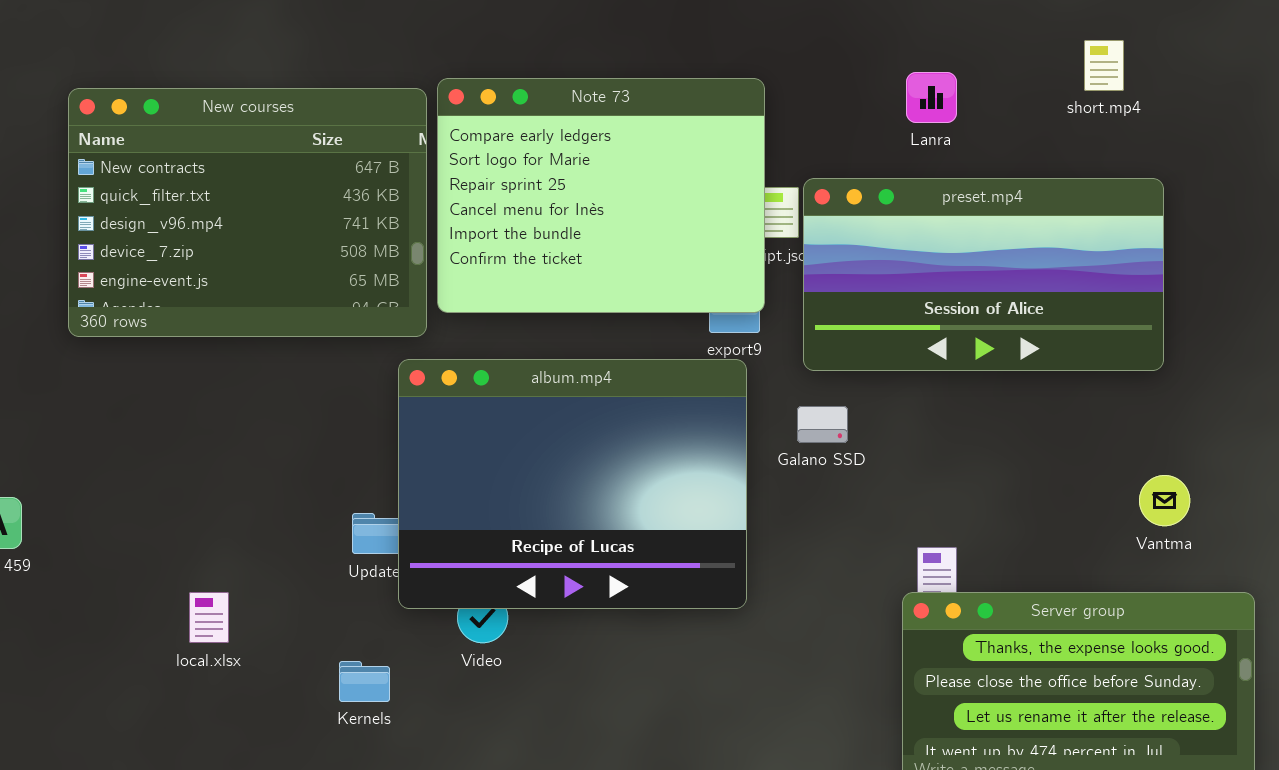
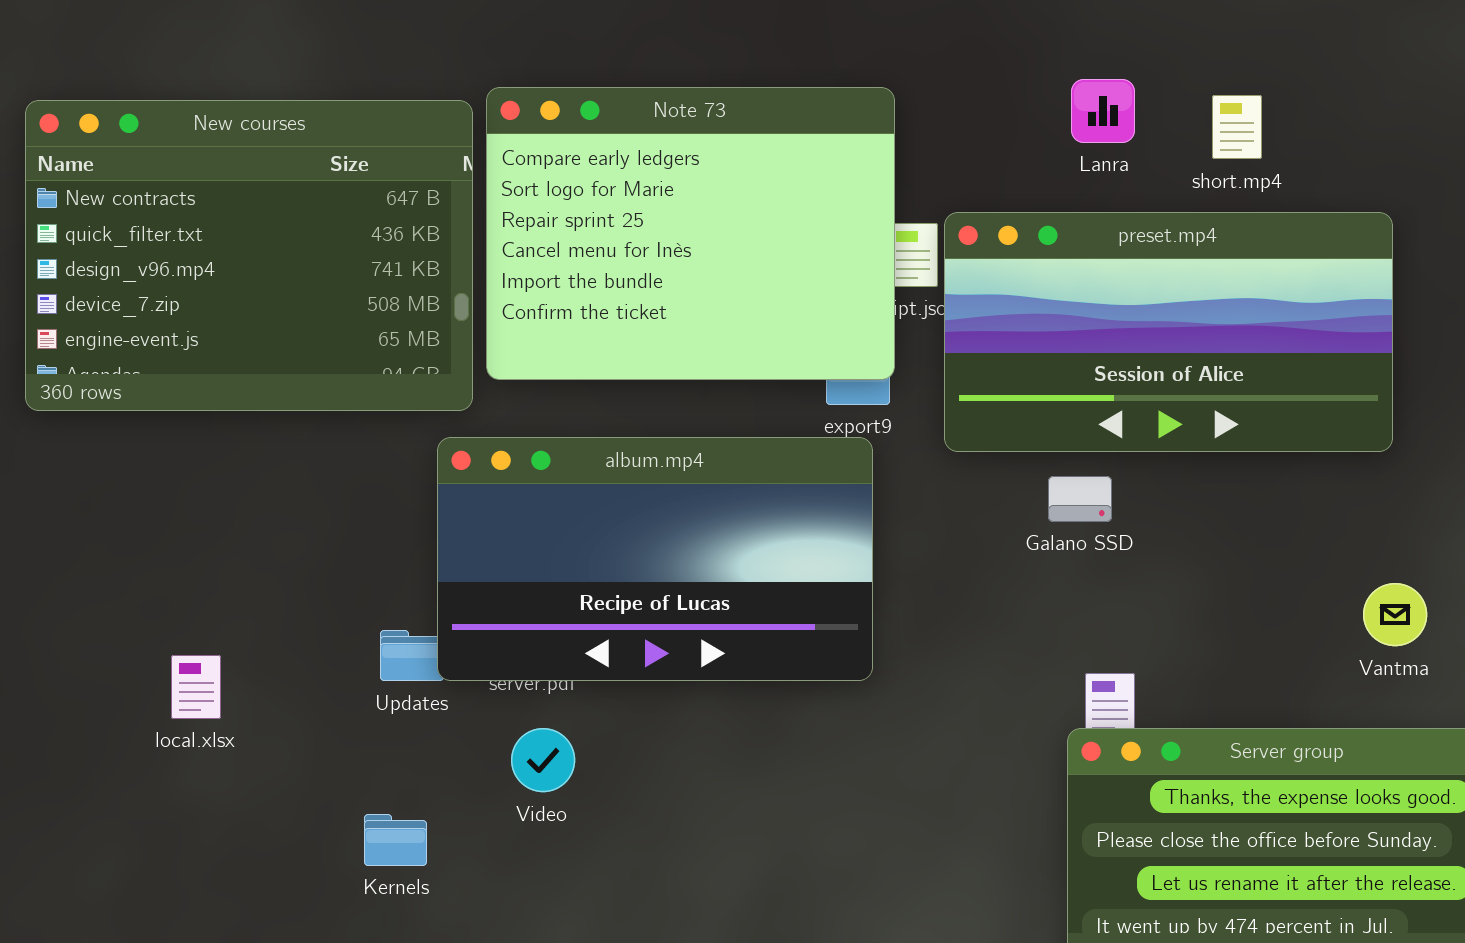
short.mp4: [1084,40,1124,91] -> [1212,95,1262,159], moved
album.mp4: [398,359,747,609] -> [437,437,873,681], resized
Galano SSD: [797,406,848,443] -> [1048,476,1112,522], moved
local.xlsx: [189,592,229,643] -> [171,655,221,719], moved

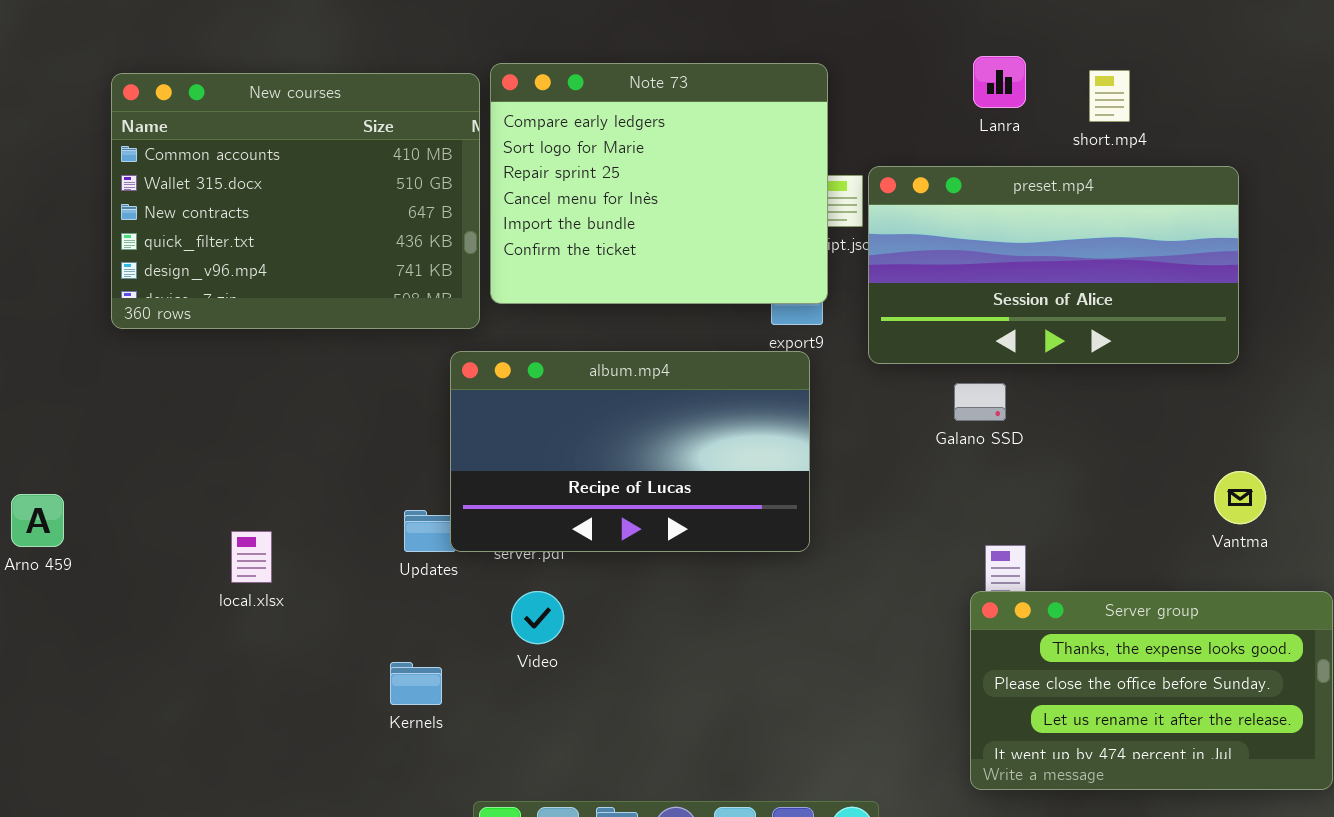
New courses: [25,100,473,411] -> [111,73,480,329], scrolled up 2 rows

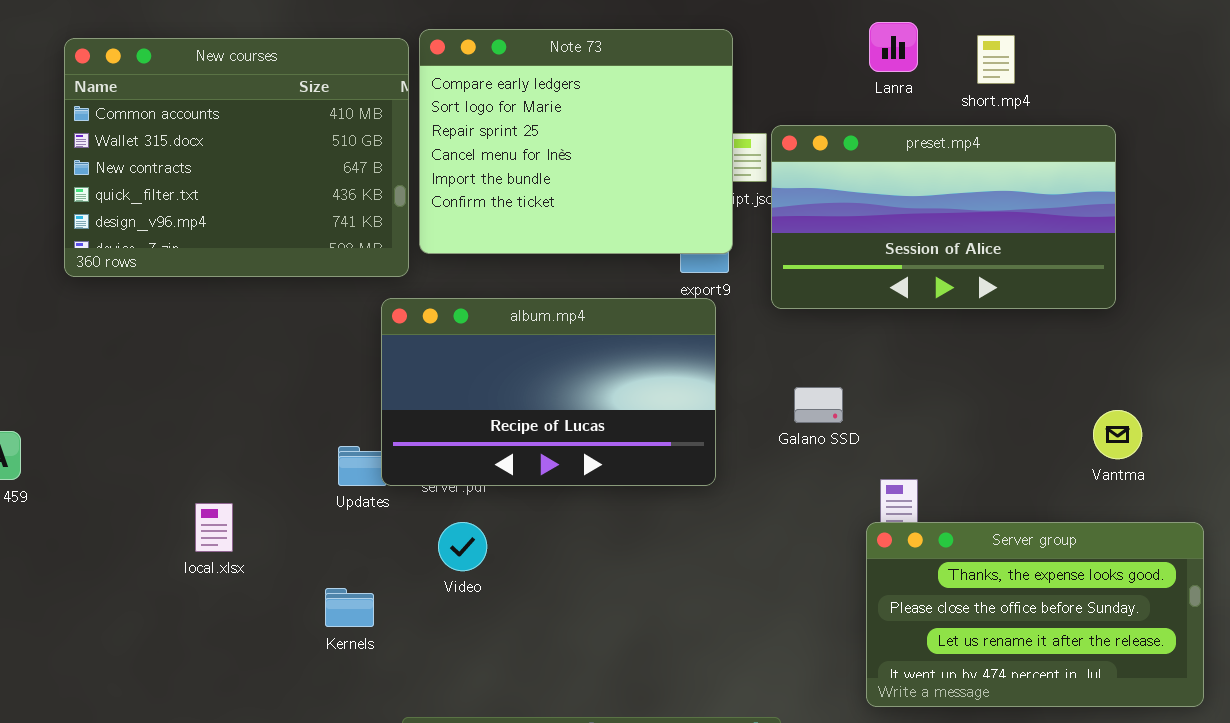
Galano SSD: [954,383,1006,421] -> [794,387,843,423], moved
local.xlsx: [231,531,272,583] -> [195,503,233,552], moved

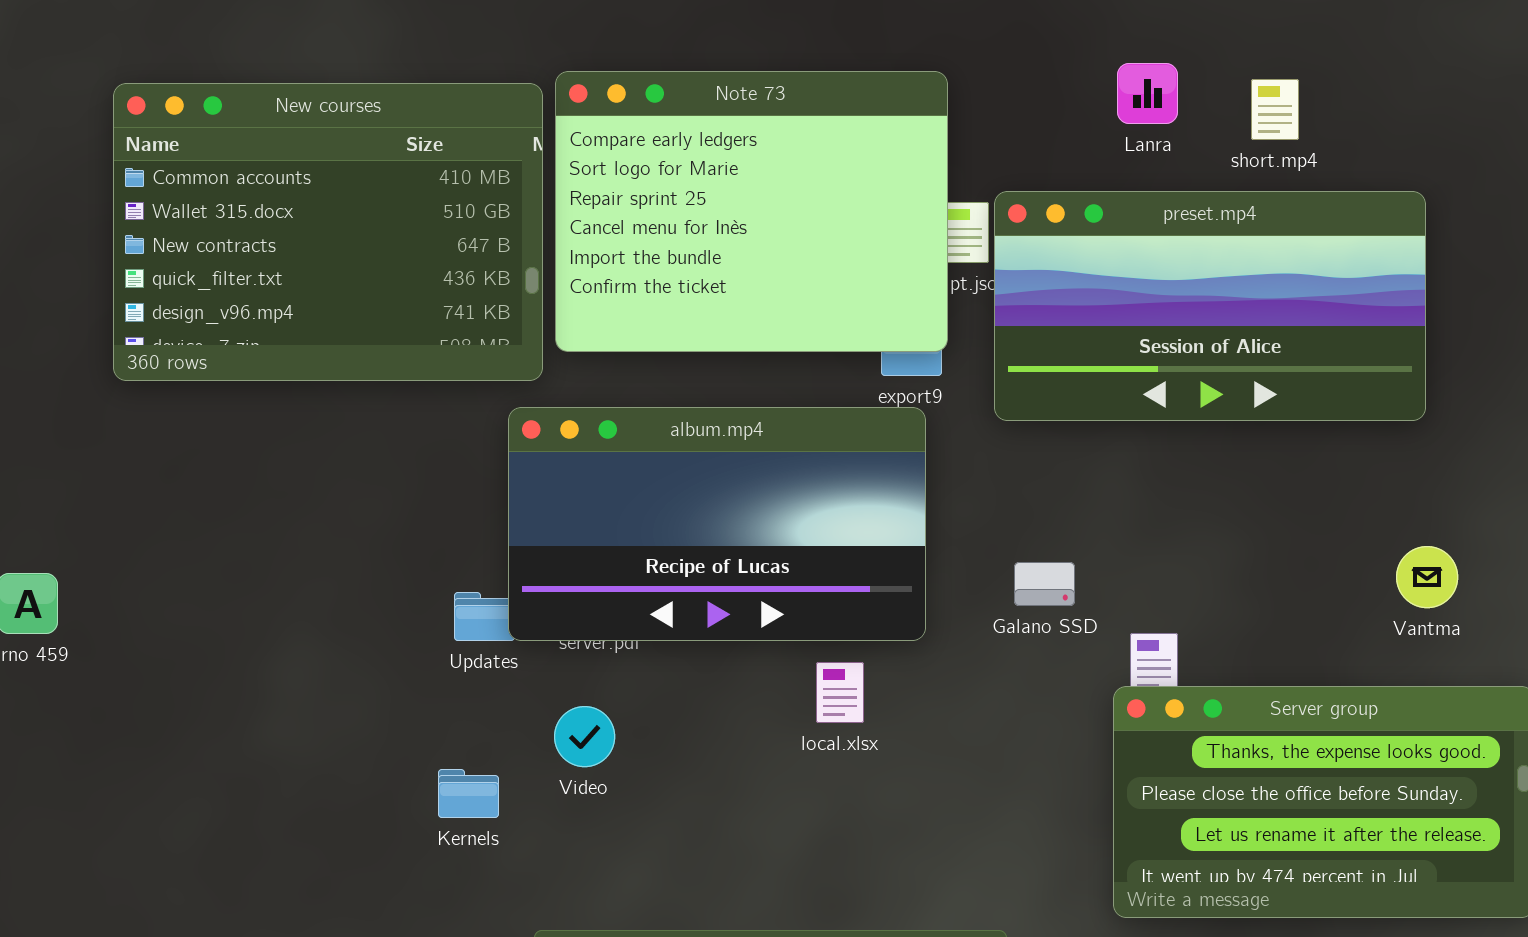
Galano SSD: [794,387,843,423] -> [1014,562,1075,606], moved
local.xlsx: [195,503,233,552] -> [816,662,864,723], moved
Video: [438,522,487,571] -> [554,706,615,767], moved

